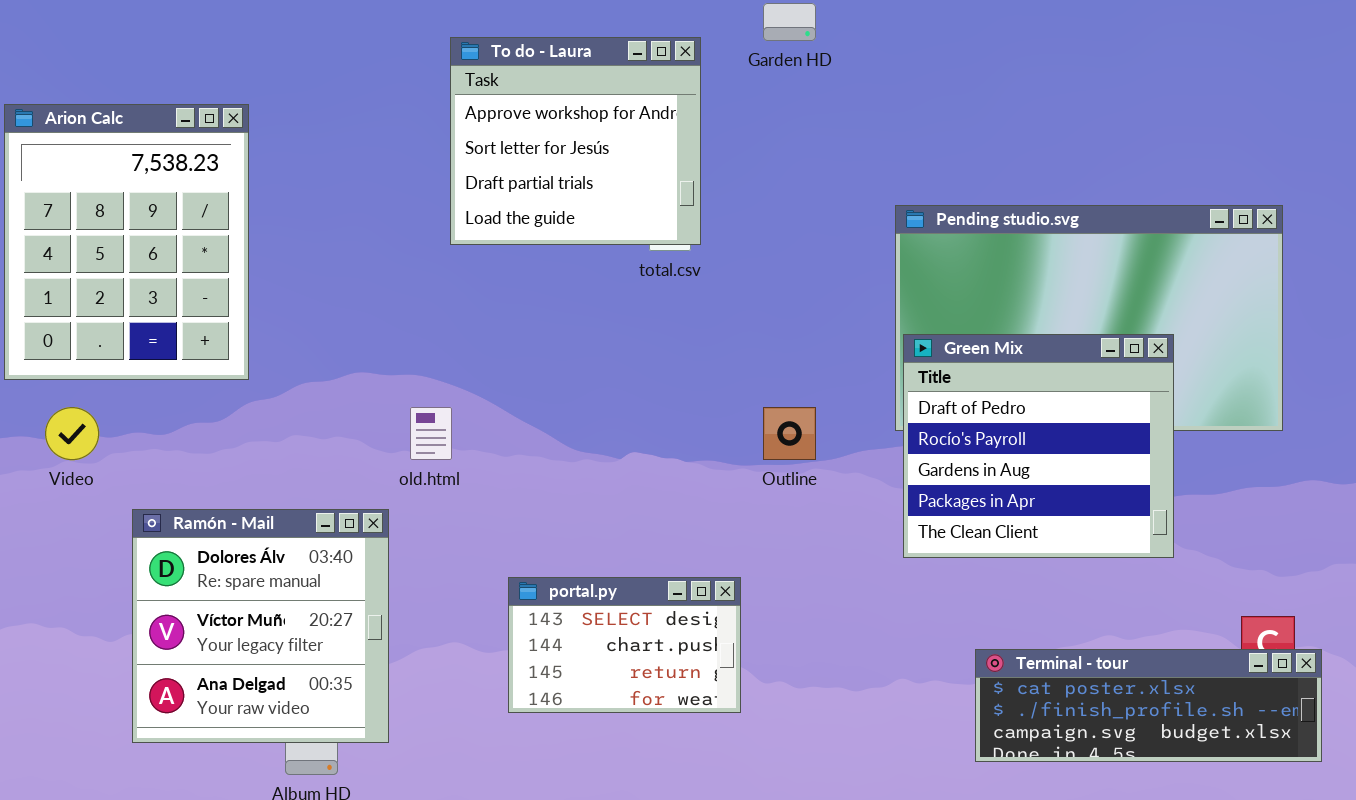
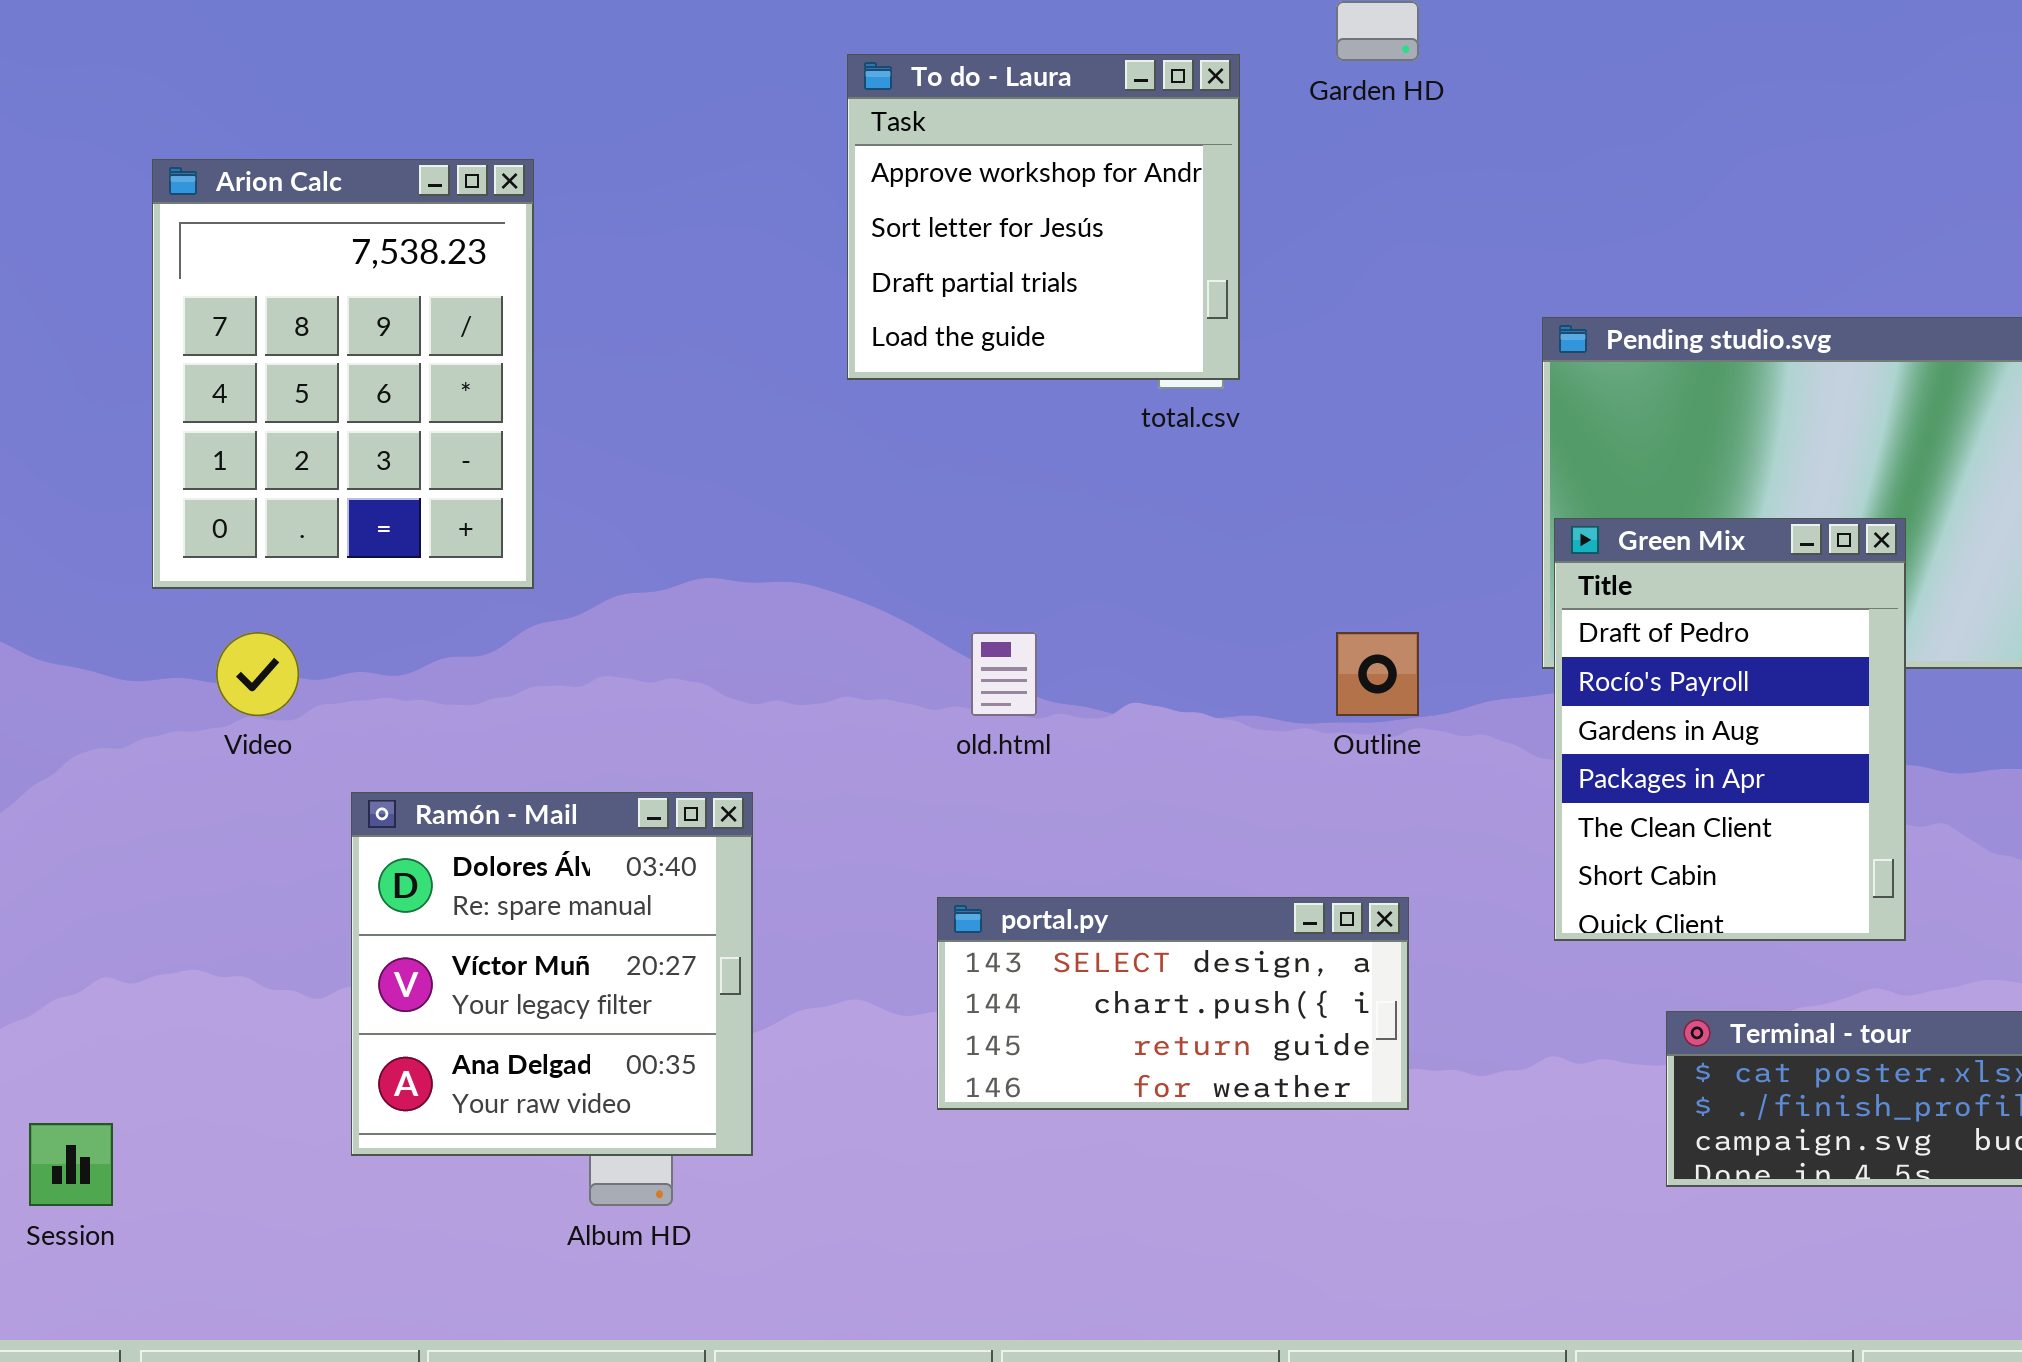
Green Mix: [903,334,1174,558] -> [1554,518,1906,941], resized
old.html: [410,407,452,460] -> [971,632,1037,716], moved
portal.py: [508,577,741,713] -> [937,897,1409,1110], resized

